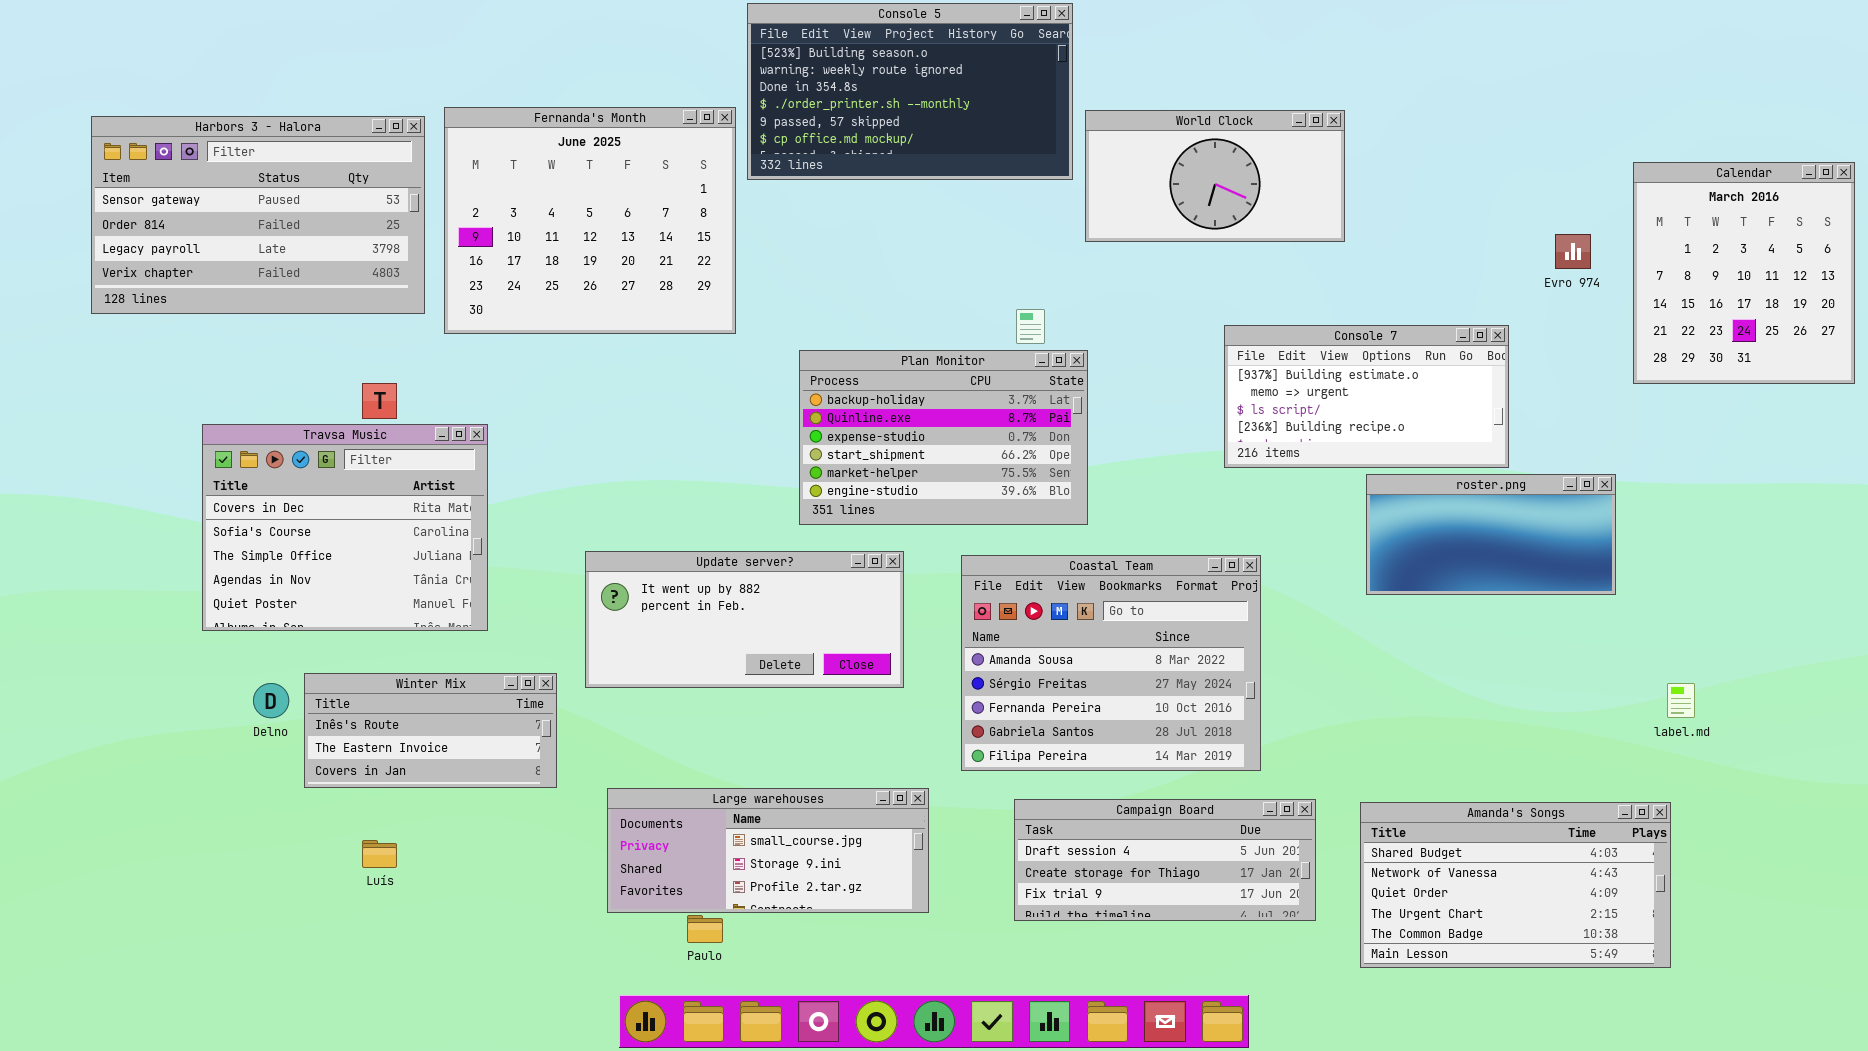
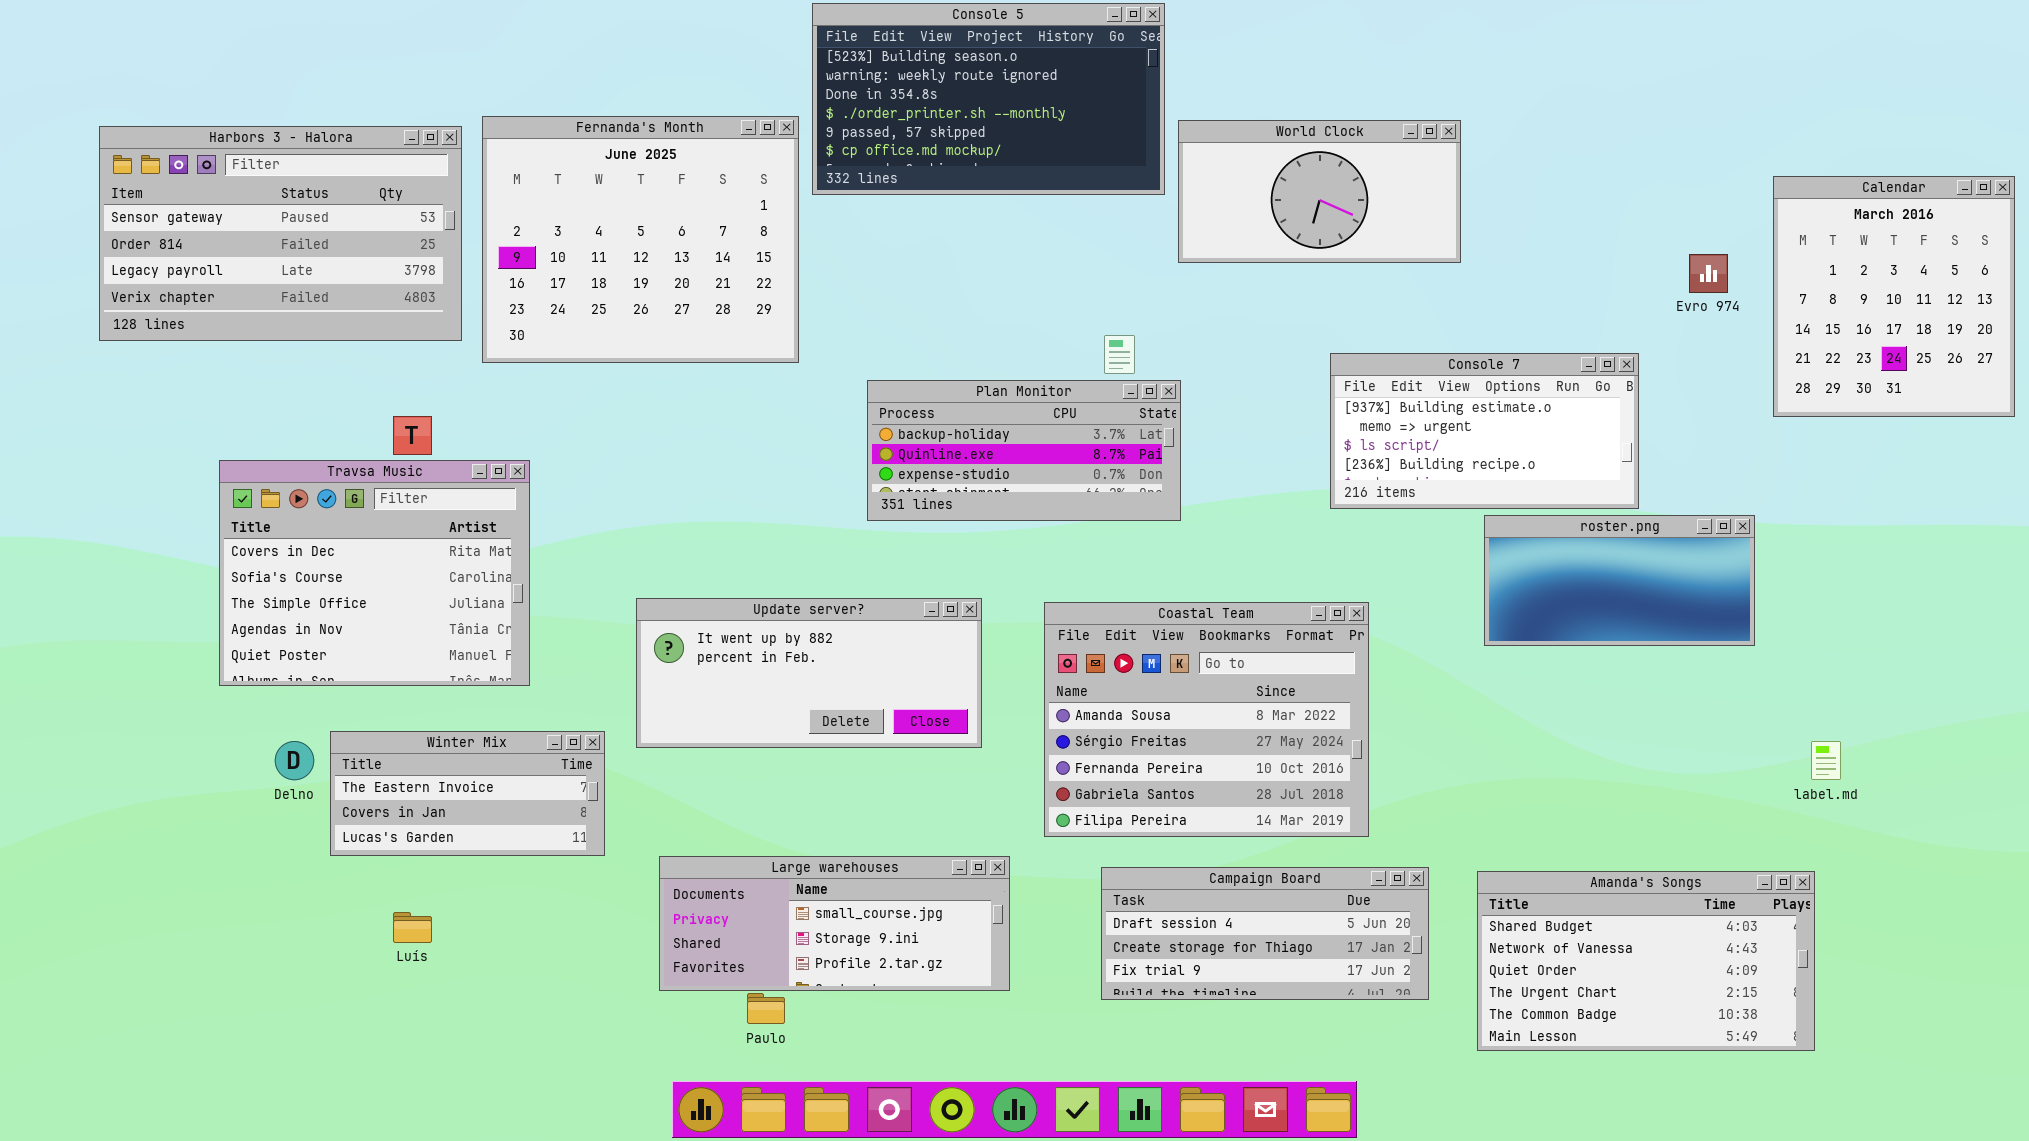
Plan Monitor: [799,350,1088,525] -> [867,380,1181,521], resized
Winter Mix: [304,673,557,788] -> [330,731,605,856], scrolled down 1 row

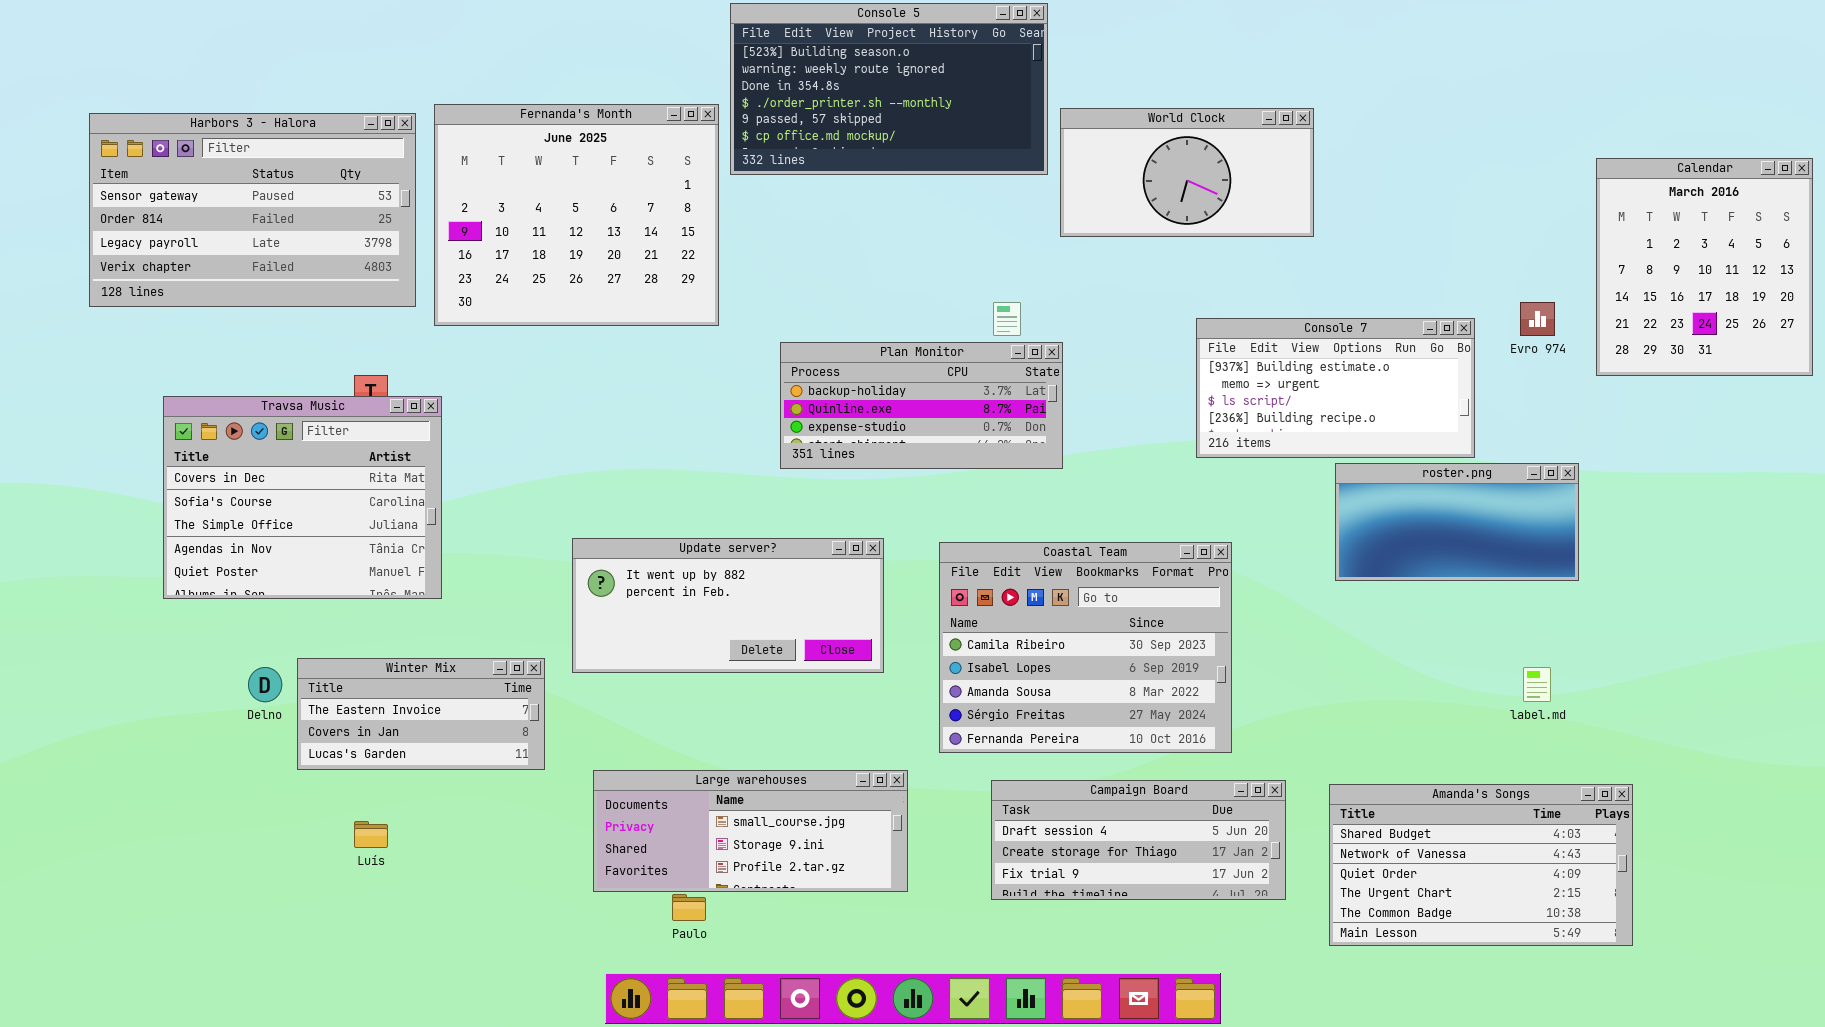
Evro 974: [1689,254,1728,293] -> [1520,302,1555,336], moved
Travsa Music: [219,460,530,686] -> [163,396,442,599], moved
Coastal Team: [1044,602,1369,837] -> [939,542,1232,753], scrolled up 2 rows
label.md: [1811,741,1841,780] -> [1523,667,1551,702], moved

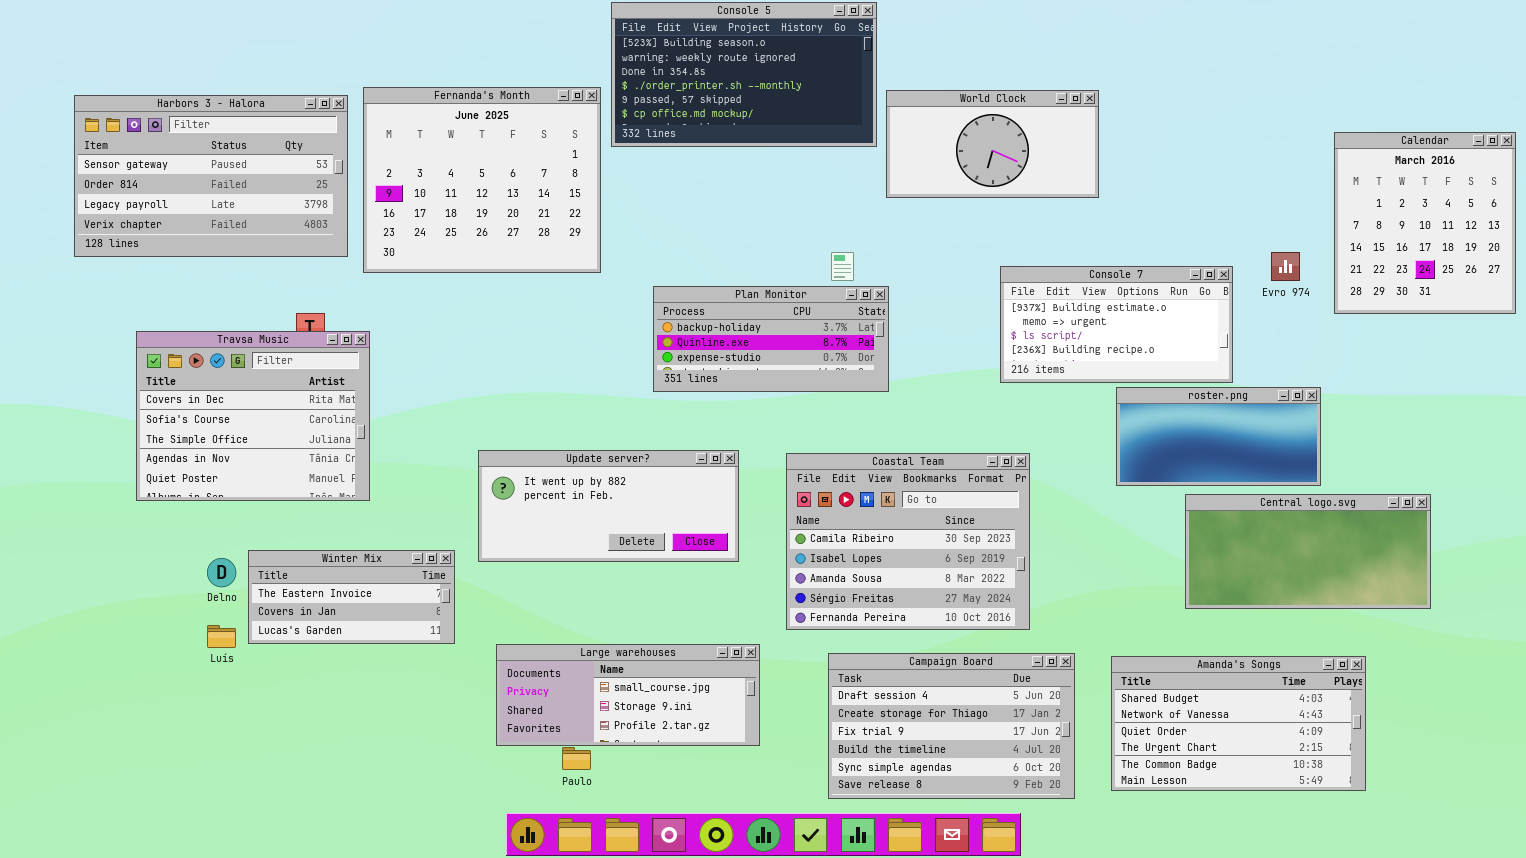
Central logo.svg: none -> [1185,494,1431,609], opened
Campaign Board: [991,780,1286,900] -> [828,653,1075,799], resized
Luís: [354,821,388,848] -> [207,625,236,648], moved

